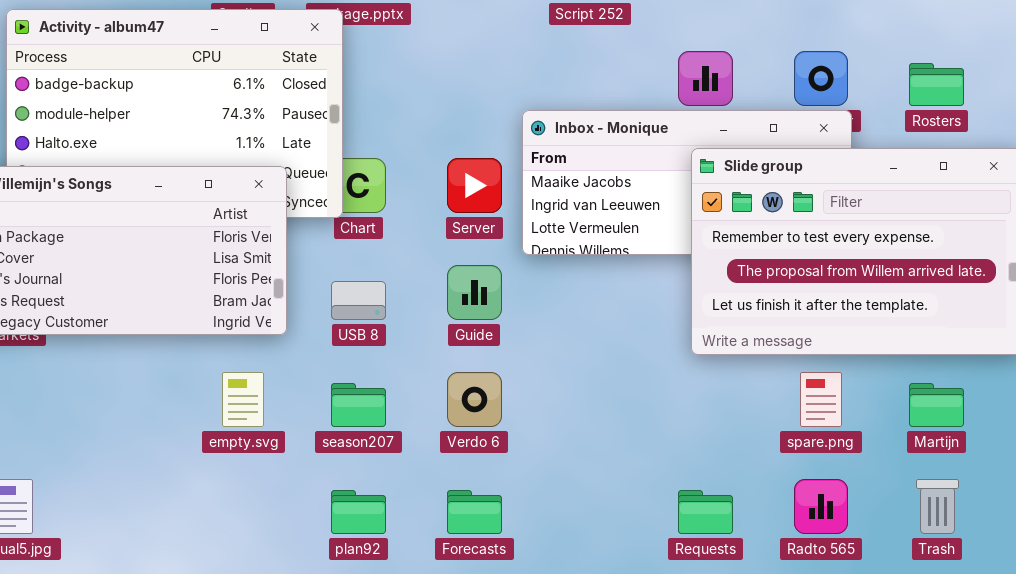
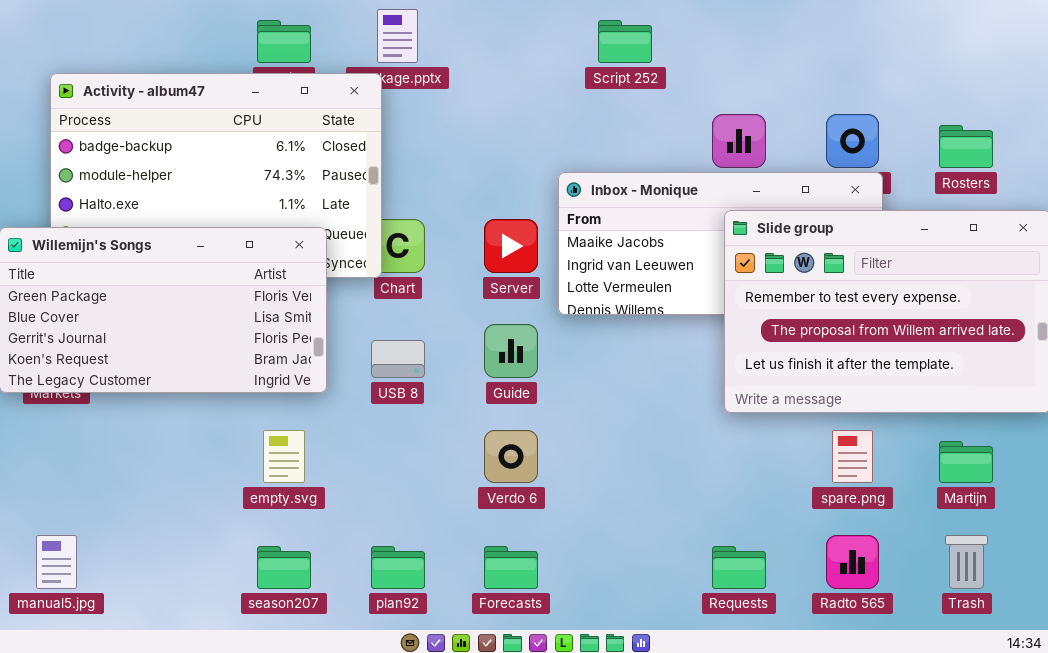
season207: [331,383,386,427] -> [257,546,311,589], moved

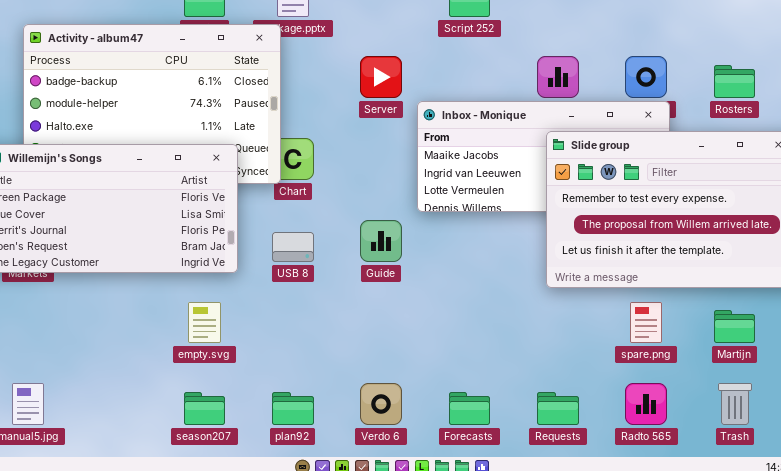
Server: [484,219,538,273] -> [360,56,402,98], moved
Verdo 6: [484,430,538,483] -> [360,383,402,425], moved
Forecasts: [484,546,538,589] -> [449,392,490,425], moved

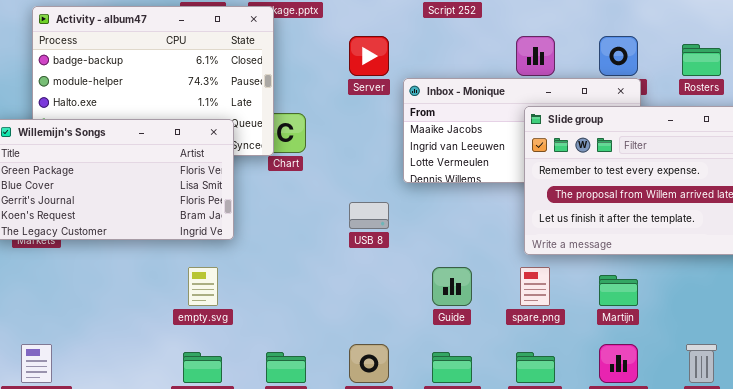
Guide: [360,220,402,262] -> [432,267,472,306], moved
USB 8: [272,232,314,262] -> [349,202,389,229], moved
spare.png: [630,302,662,343] -> [520,267,550,306], moved
Martijn: [714,310,755,343] -> [599,275,638,306], moved

